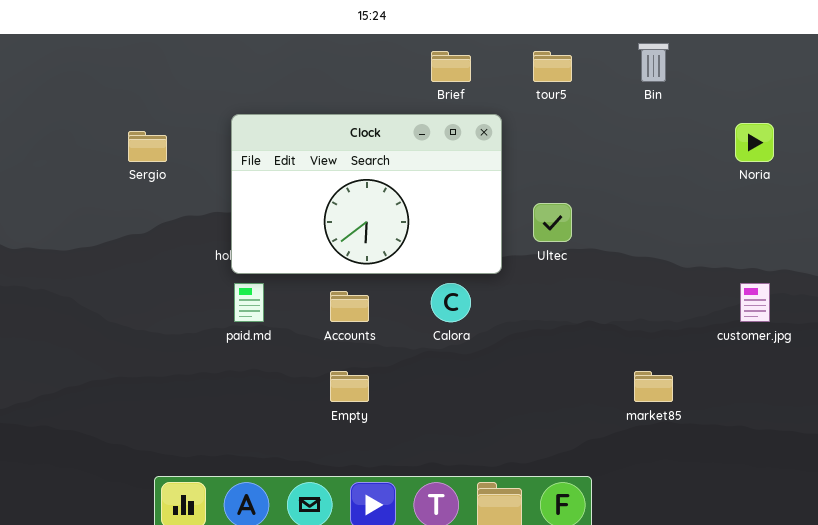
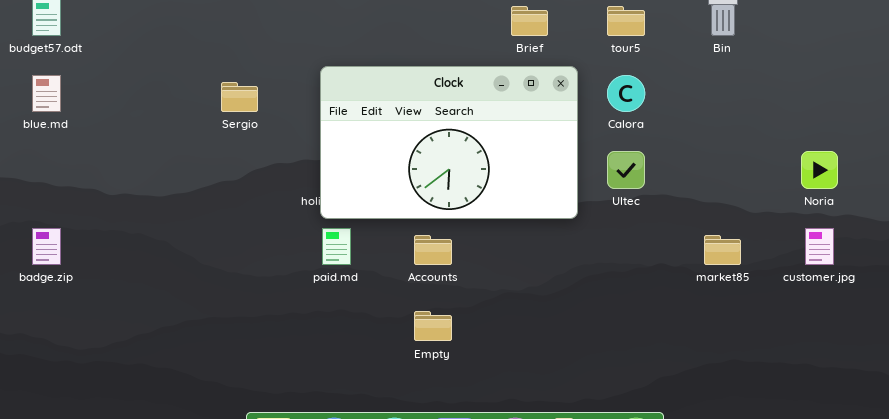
Noria: [735,123,774,162] -> [801,151,838,189], moved
Calora: [431,283,471,322] -> [607,75,645,112], moved
market85: [634,371,673,402] -> [704,235,741,265], moved

